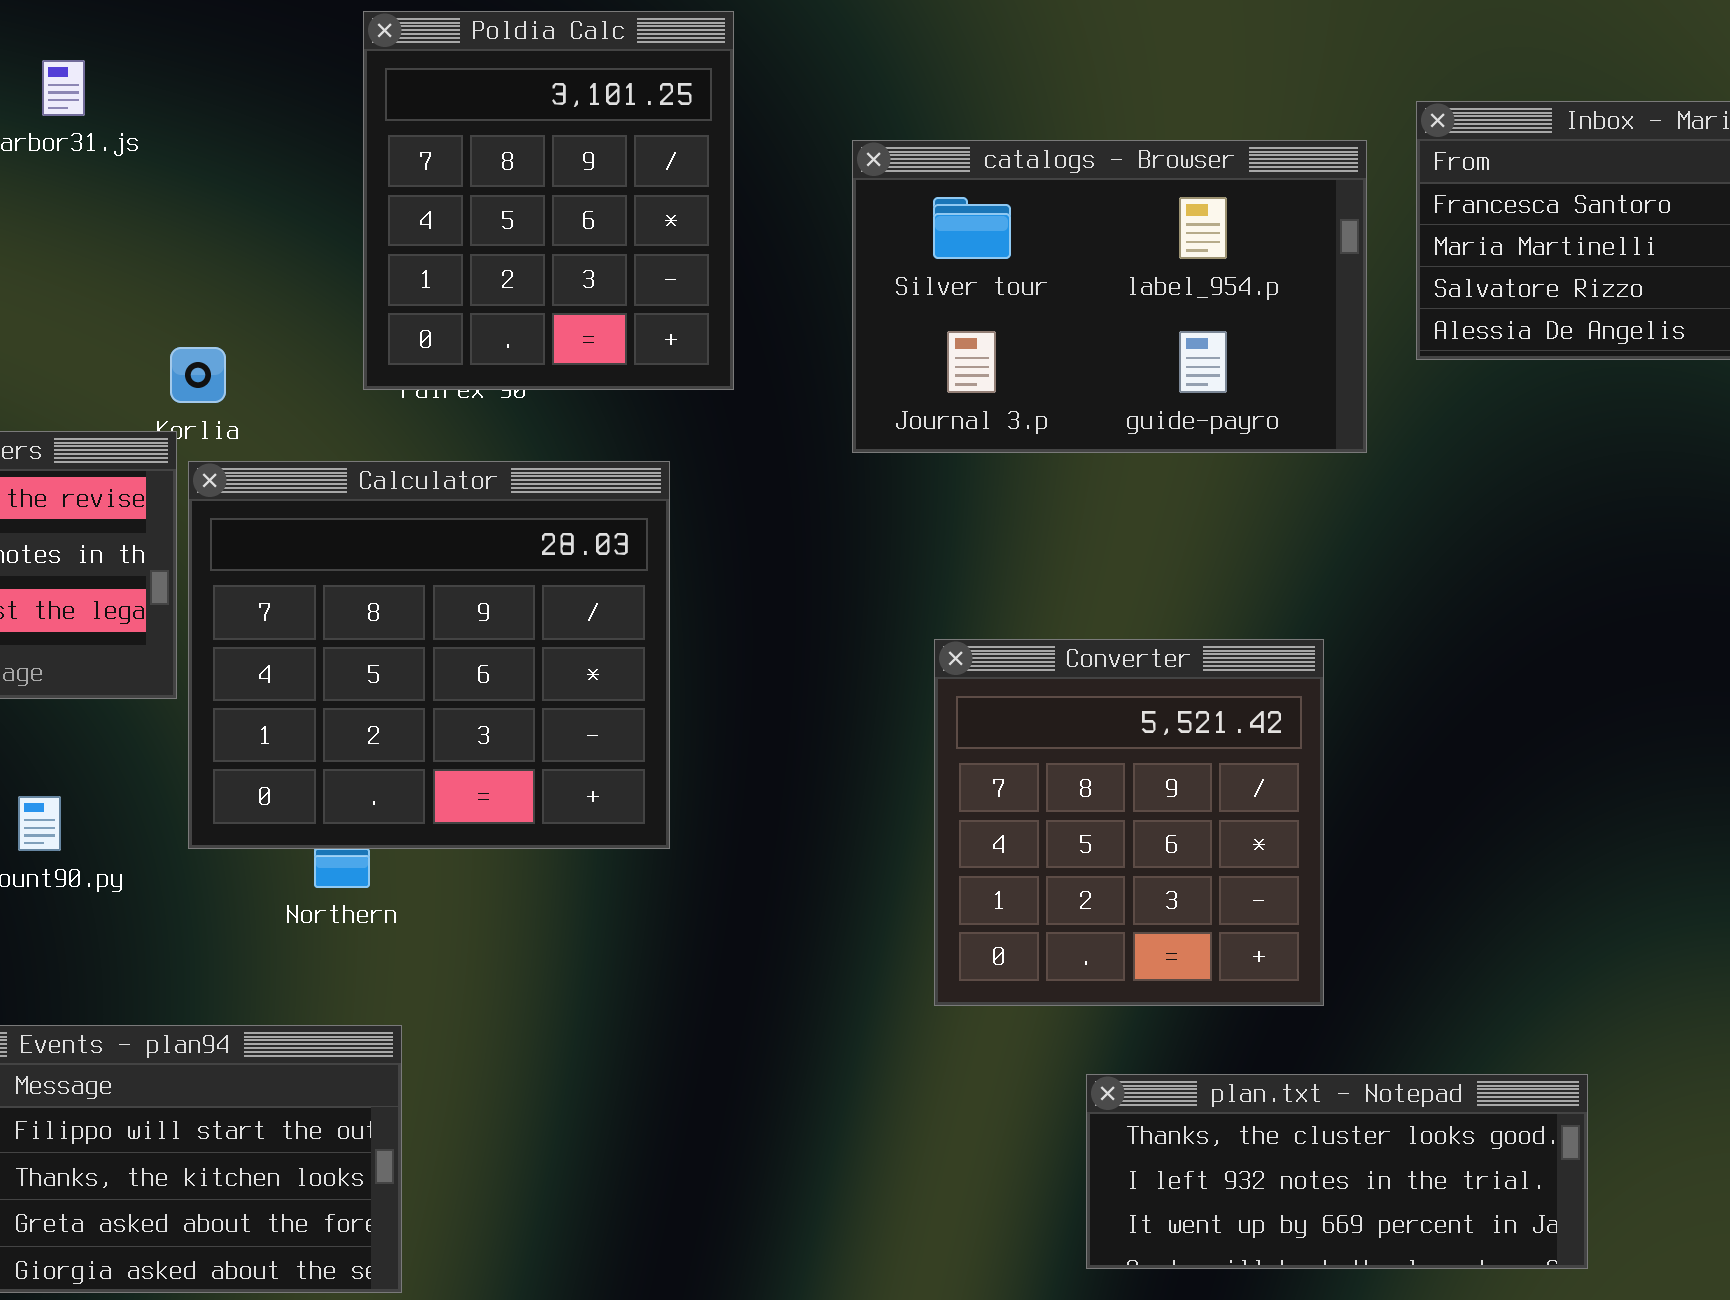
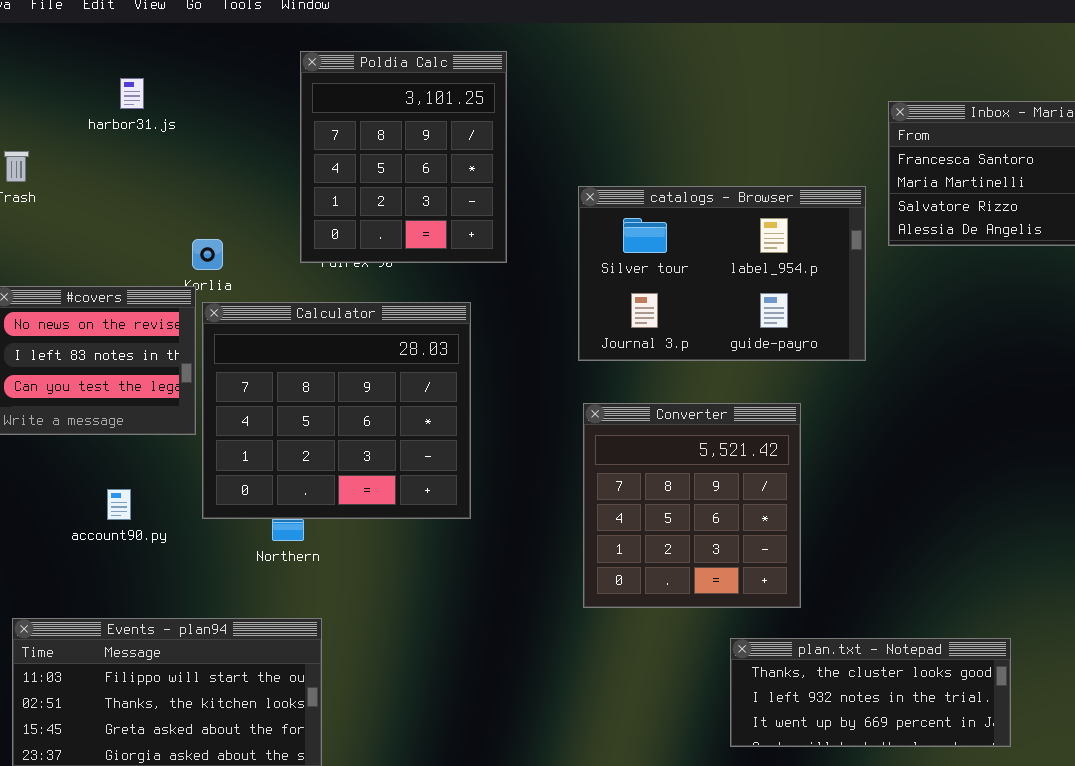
catalogs - Browser: [852,140,1367,453] -> [578,186,866,361], moved
Converter: [934,639,1324,1006] -> [583,403,801,608], moved
plan.txt - Notepad: [1086,1074,1588,1269] -> [730,638,1011,747], moved

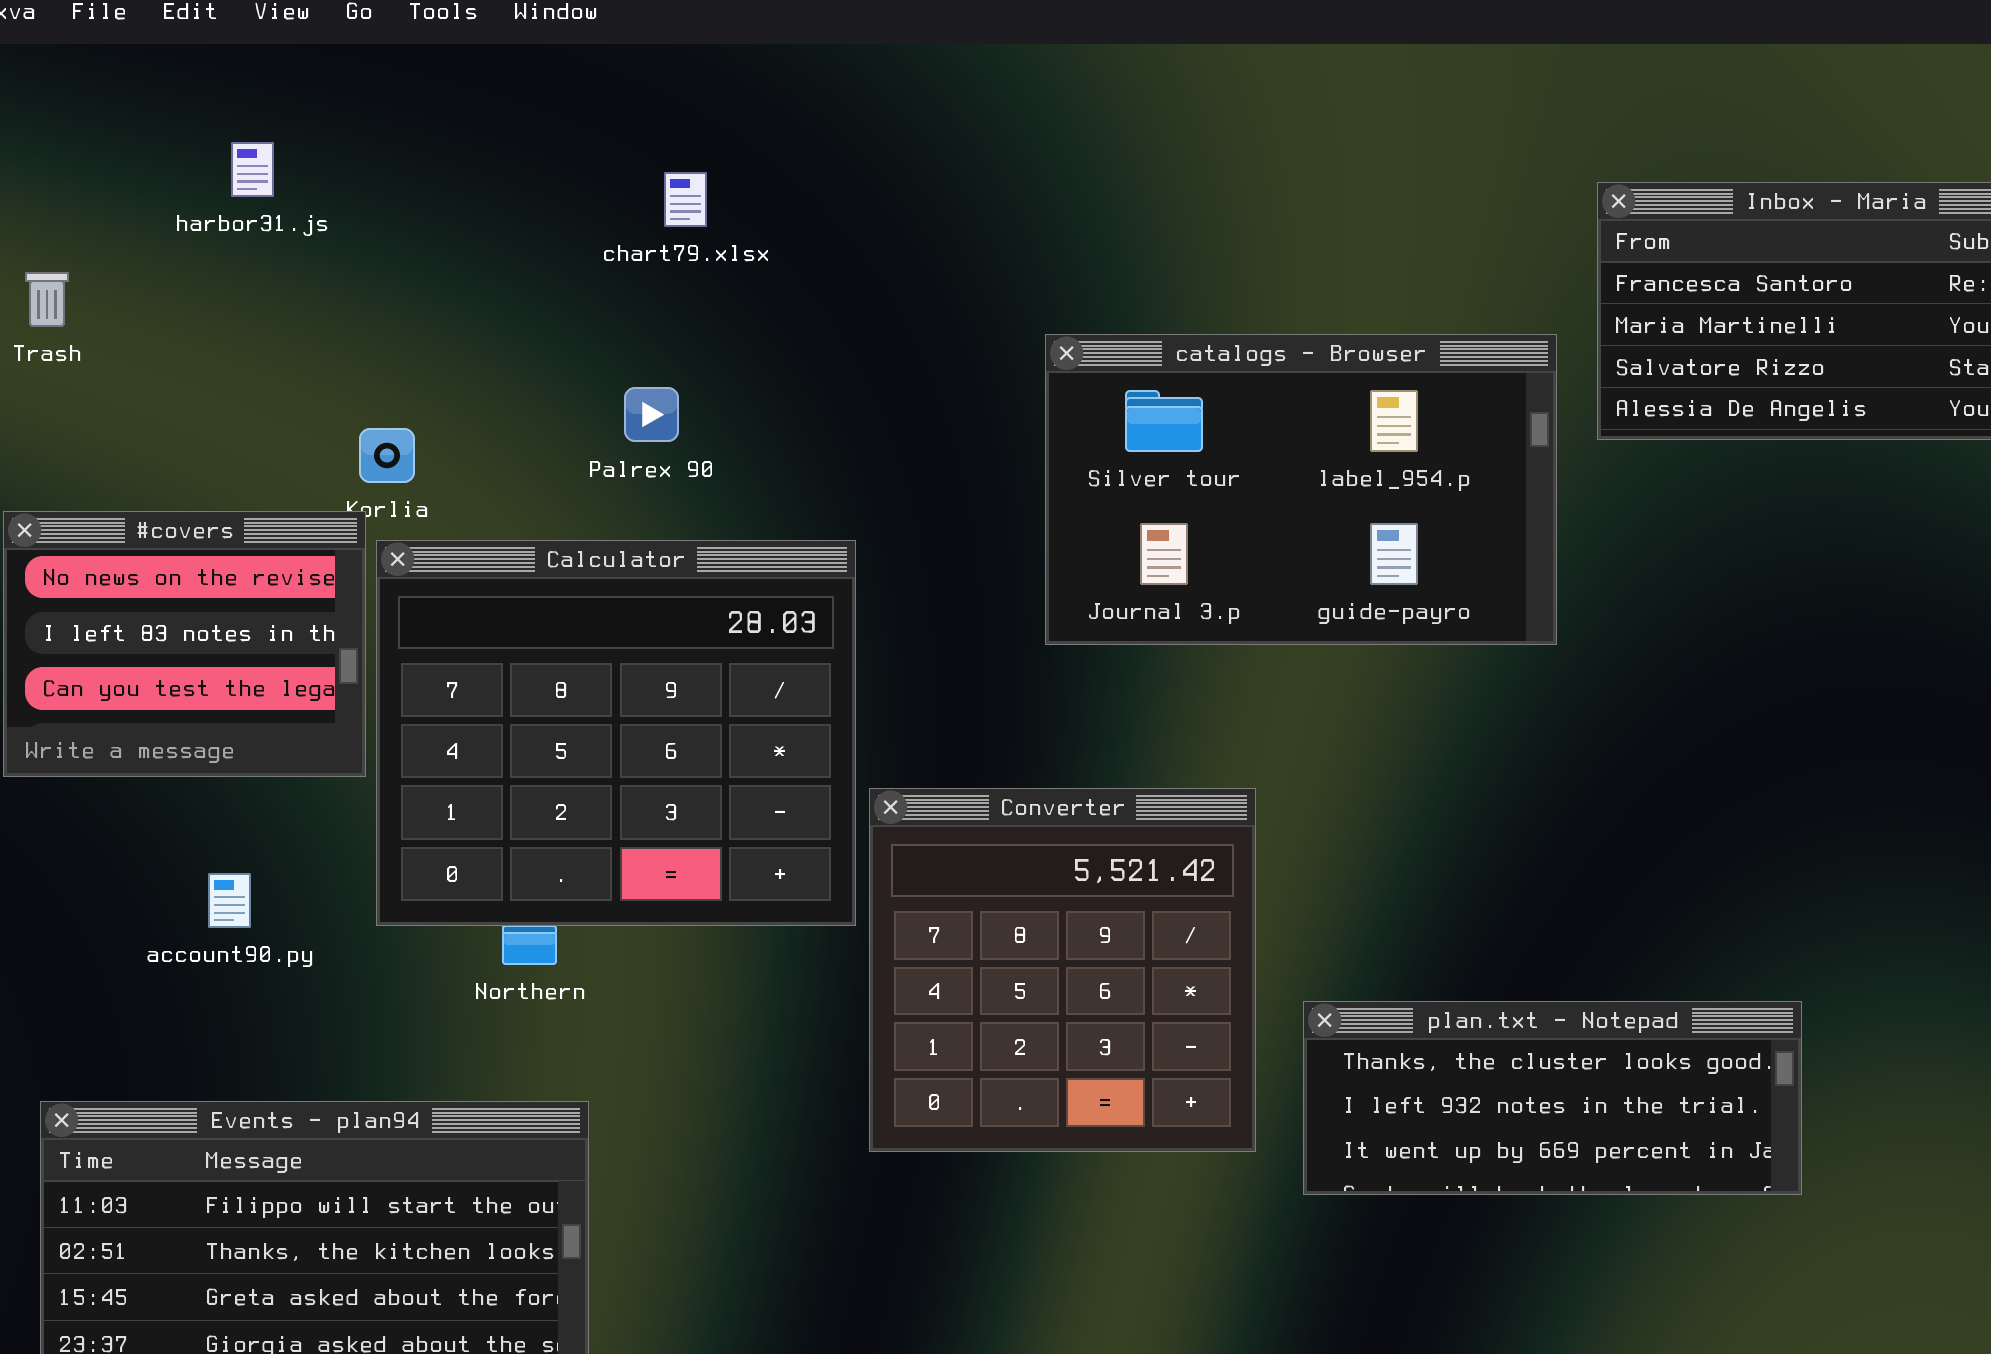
Poldia Calc: [300,51,507,263] -> none, closed
Converter: [583,403,801,608] -> [869,788,1256,1152], moved
plan.txt - Notepad: [730,638,1011,747] -> [1303,1001,1802,1195], moved

